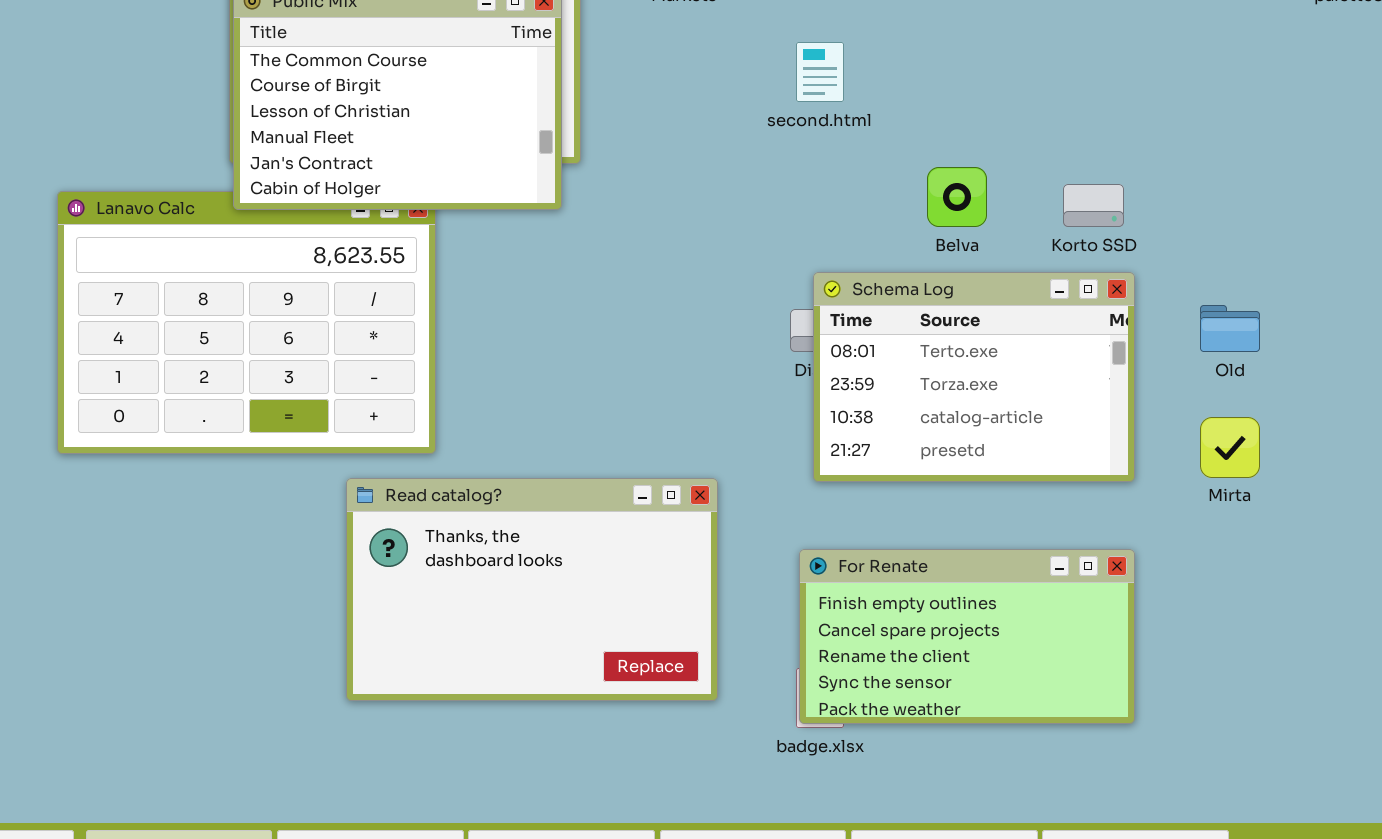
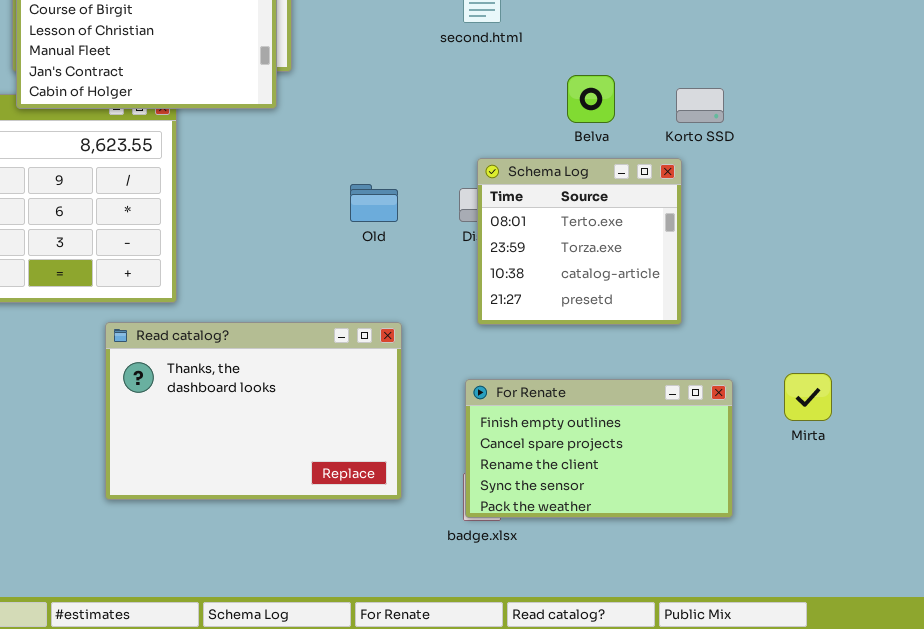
Schema Log: [813,272,1135,482] -> [477,158,682,325], resized
Old: [1200,305,1260,352] -> [350,184,398,222], moved
Mirta: [1200,417,1260,478] -> [784,373,832,421], moved

